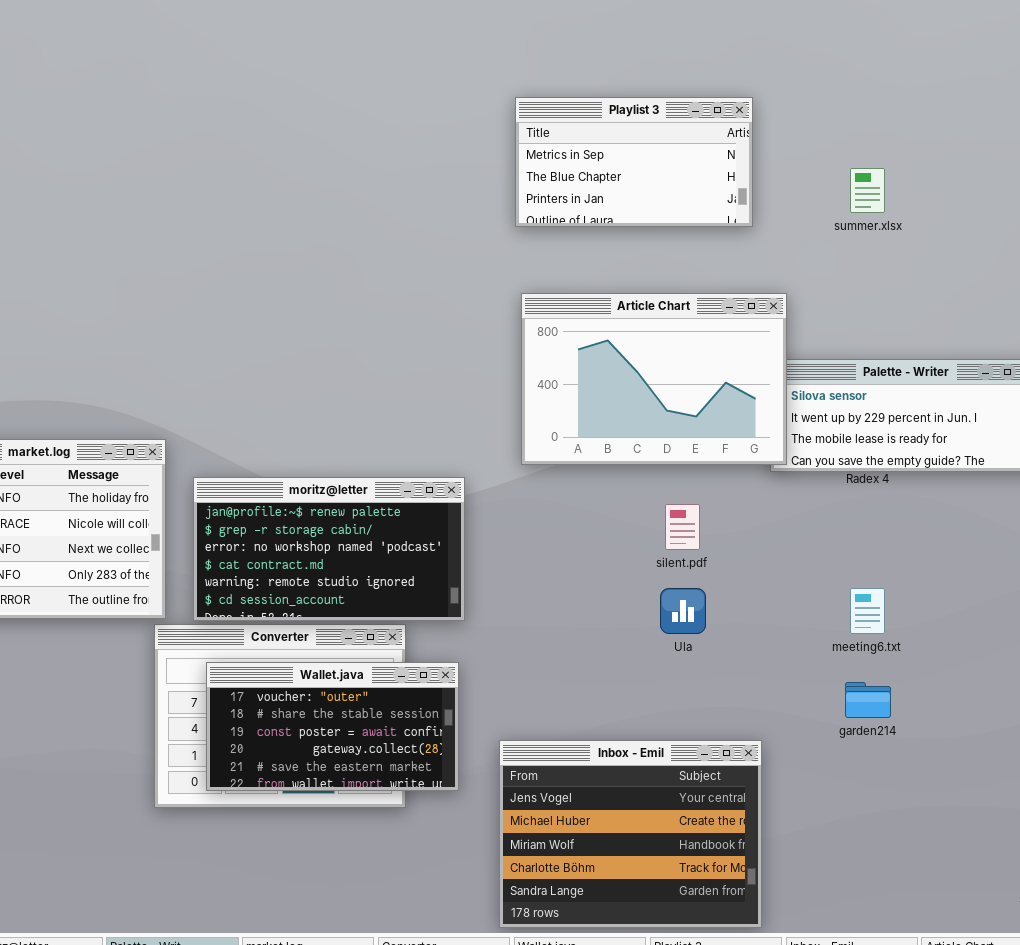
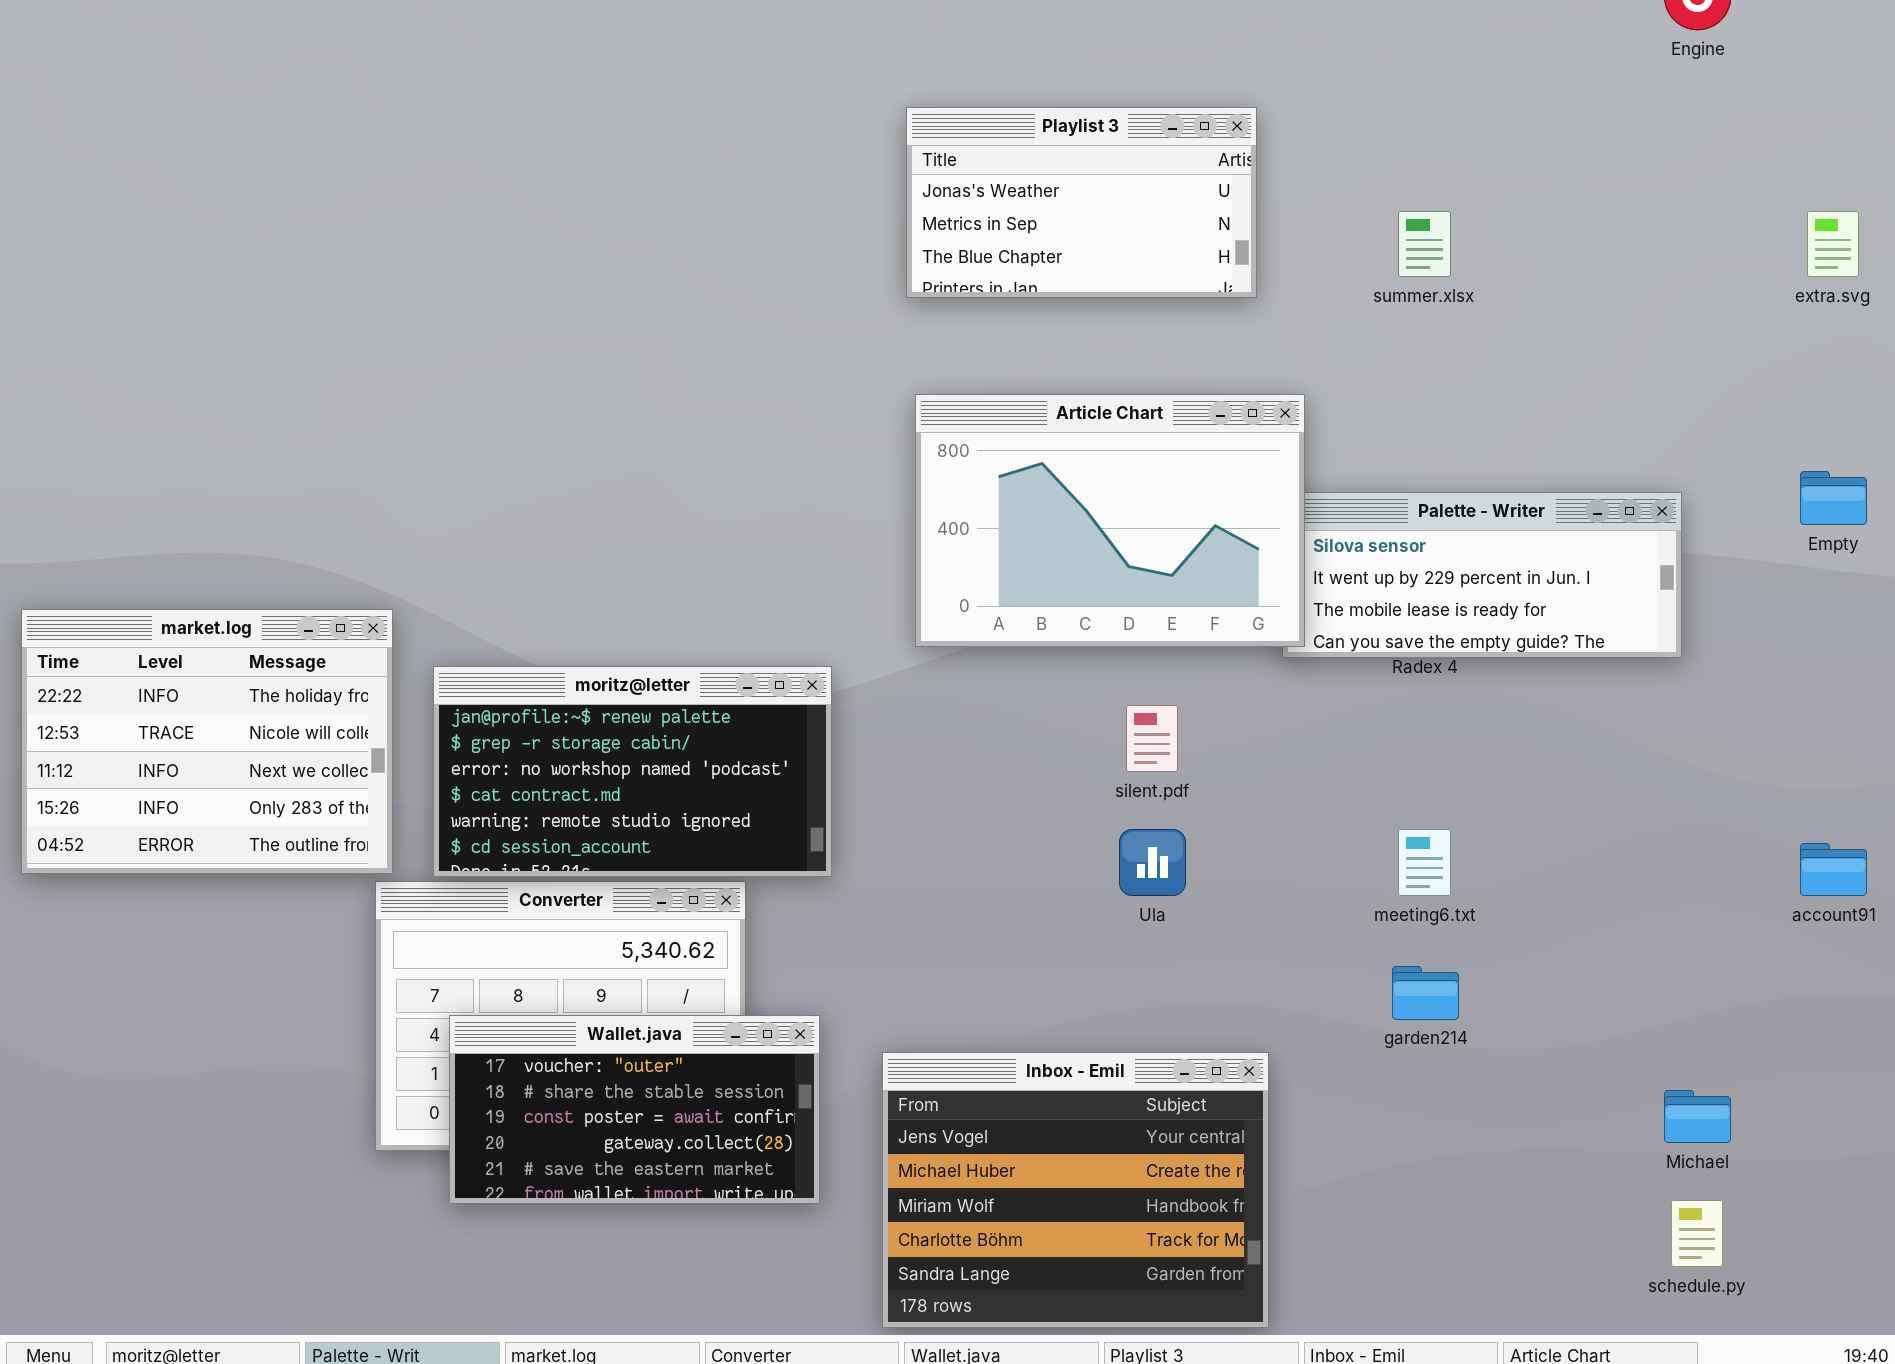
Playlist 3: [515,97,753,227] -> [906,107,1257,298], scrolled up 1 row
Wallet.java: [206,662,459,791] -> [449,1015,820,1204], moved

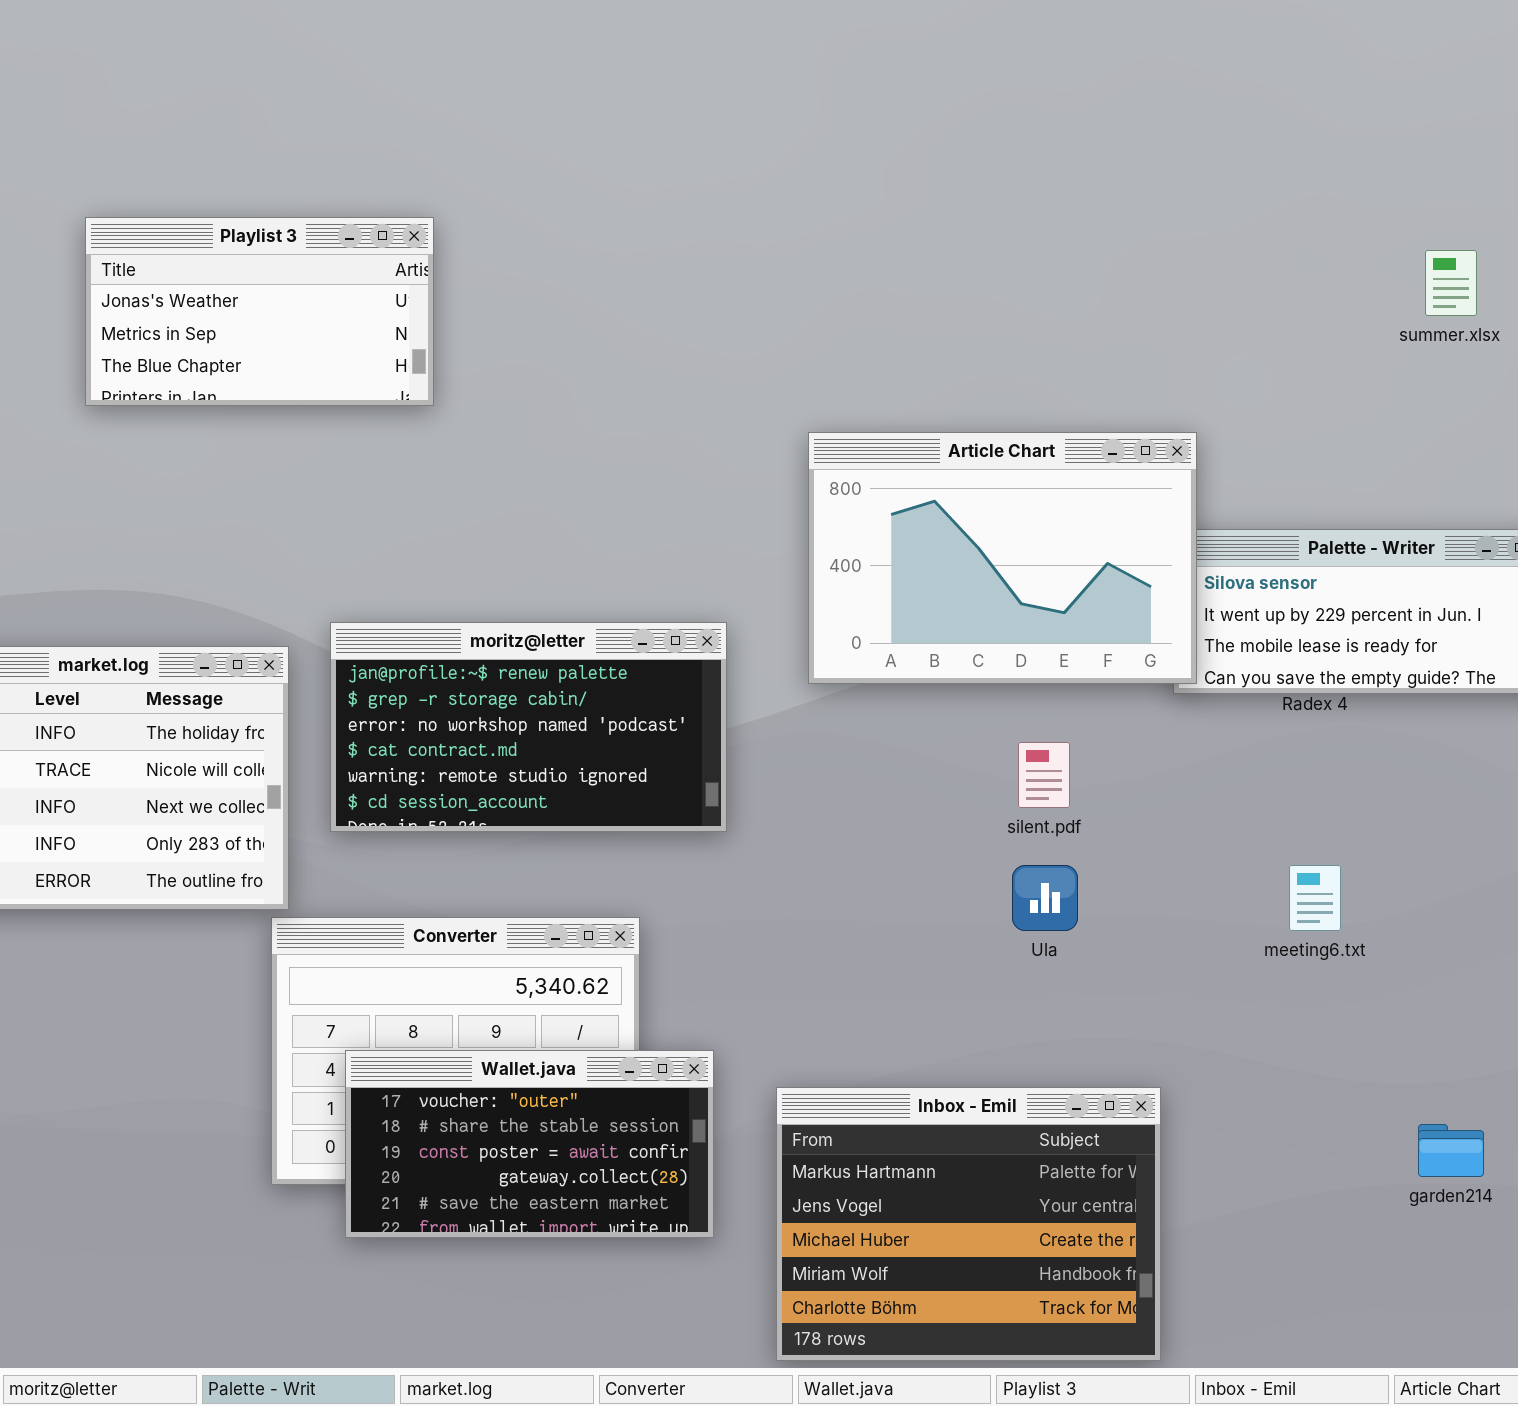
Playlist 3: [906,107,1257,298] -> [85,217,434,406], moved
summer.xlsx: [1398,211,1451,277] -> [1425,250,1477,316], moved
moritz@letter: [433,666,832,877] -> [330,622,727,832], moved
garden214: [1392,966,1459,1020] -> [1418,1124,1484,1177], moved
Inbox - Emil: [882,1052,1269,1328] -> [776,1087,1161,1361], scrolled up 1 row

